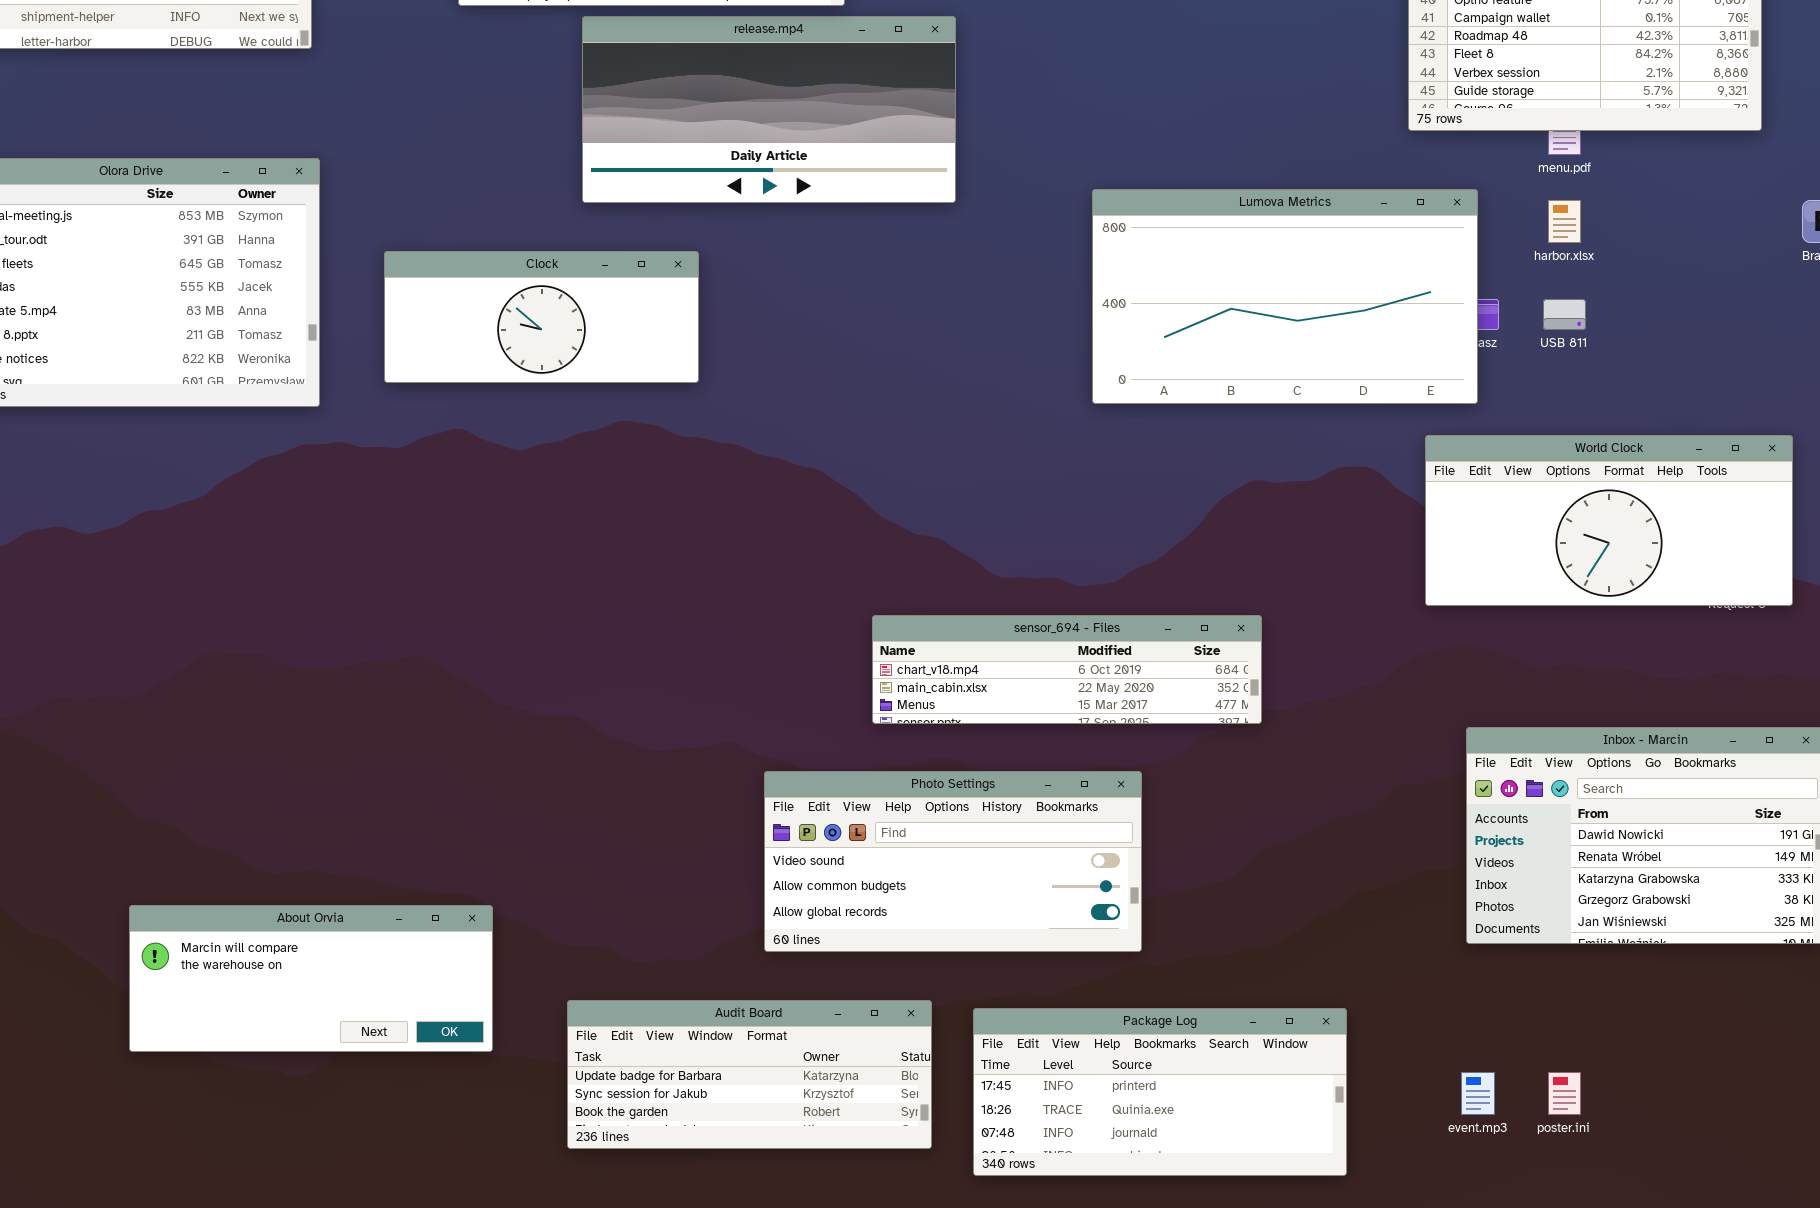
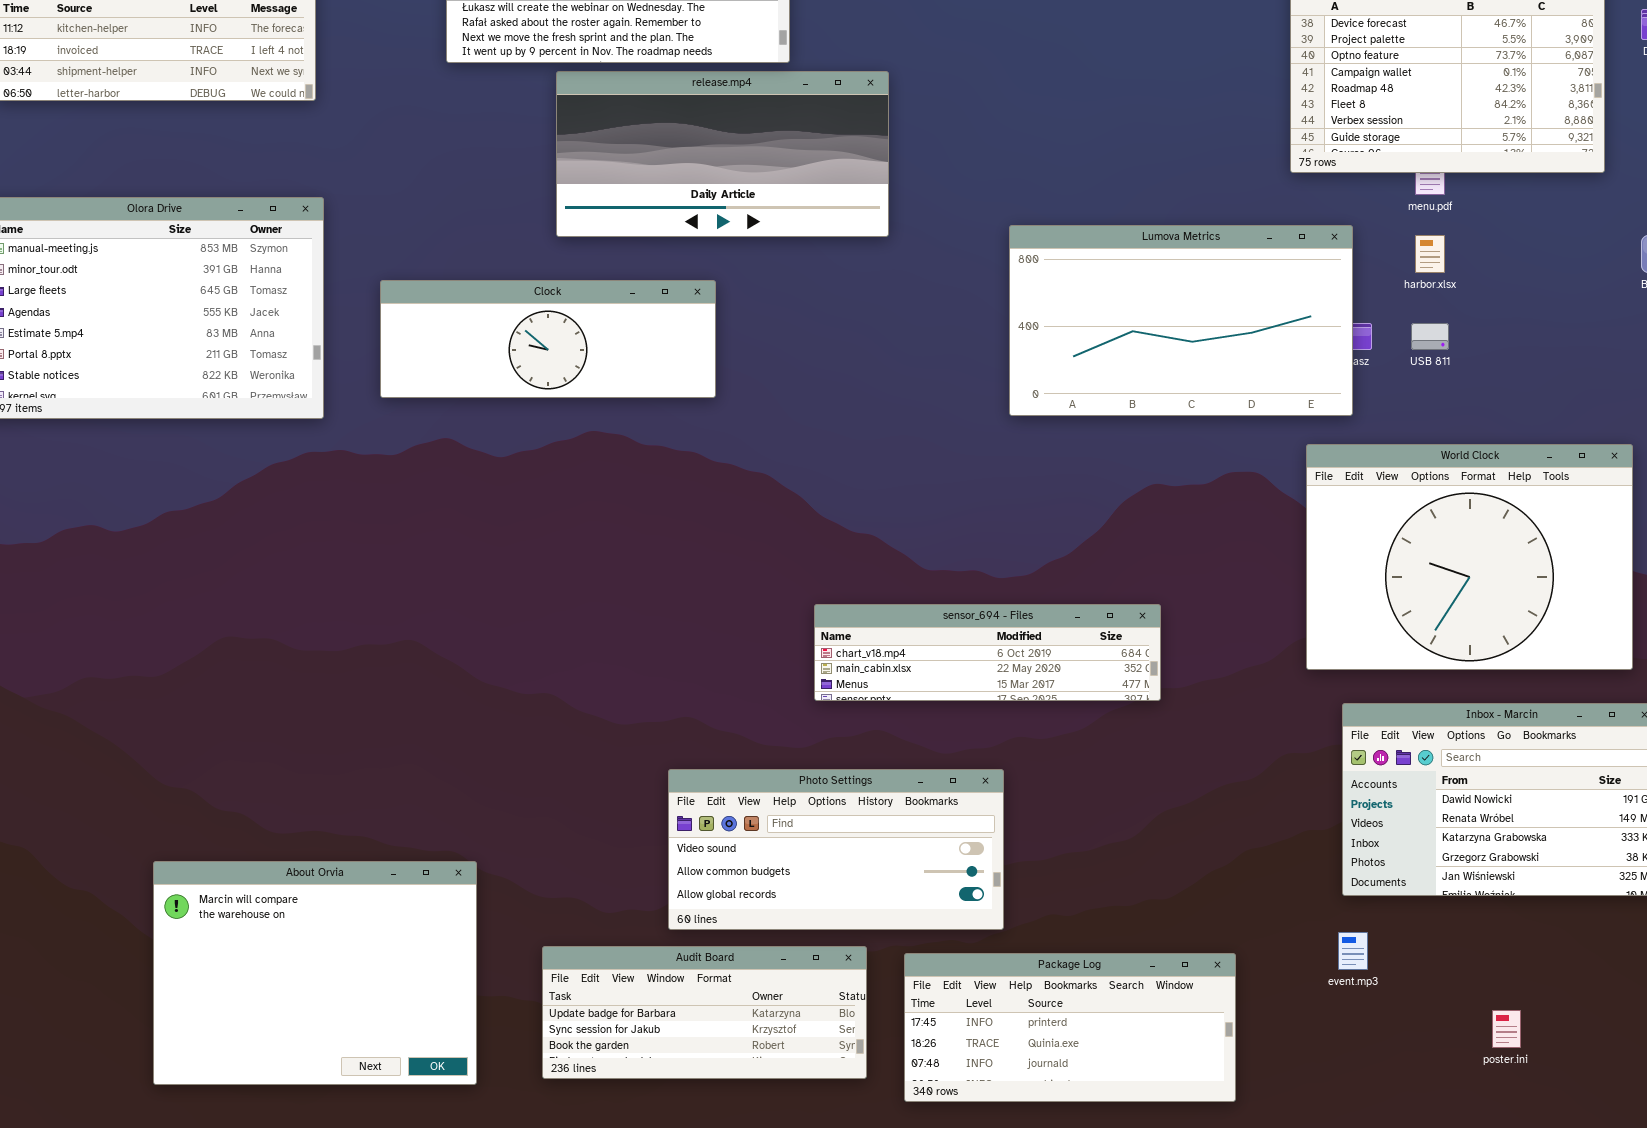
Clock: [384,251,699,383] -> [380,280,716,398], resized
World Clock: [1425,435,1793,606] -> [1306,444,1633,670], resized
Photo Settings: [764,771,1142,952] -> [668,769,1004,930], moved
About Orvia: [129,905,493,1052] -> [153,861,477,1085], resized
event.mp3: [1461,1072,1495,1115] -> [1338,932,1368,970], moved
poster.ini: [1548,1072,1581,1115] -> [1492,1010,1521,1048], moved

